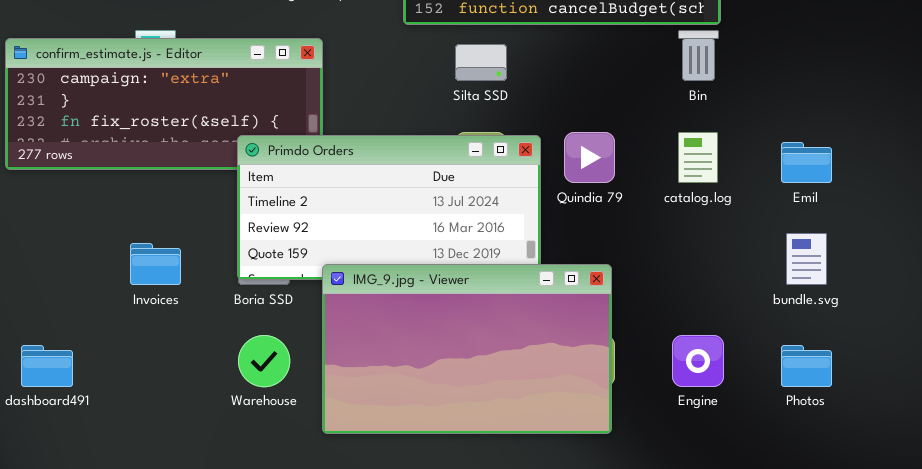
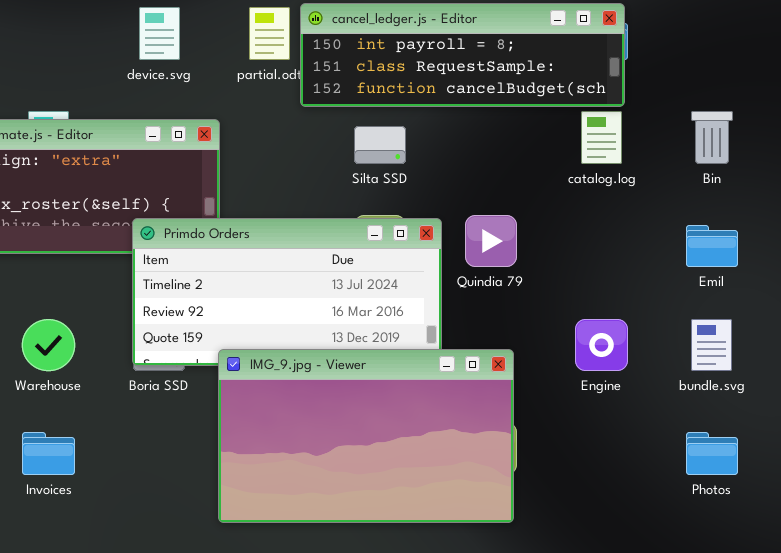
Bin: [678,30,719,81] -> [691,111,733,164], moved
catalog.log: [678,132,718,183] -> [581,111,622,164], moved
Invoices: [130,243,181,285] -> [22,432,75,475], moved
Warehouse: [238,335,290,387] -> [22,319,75,371], moved
Engine: [672,335,724,387] -> [575,319,628,371], moved

